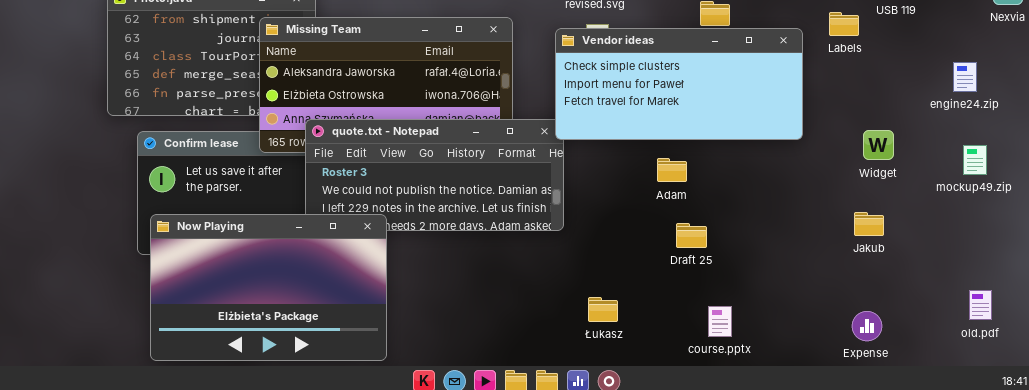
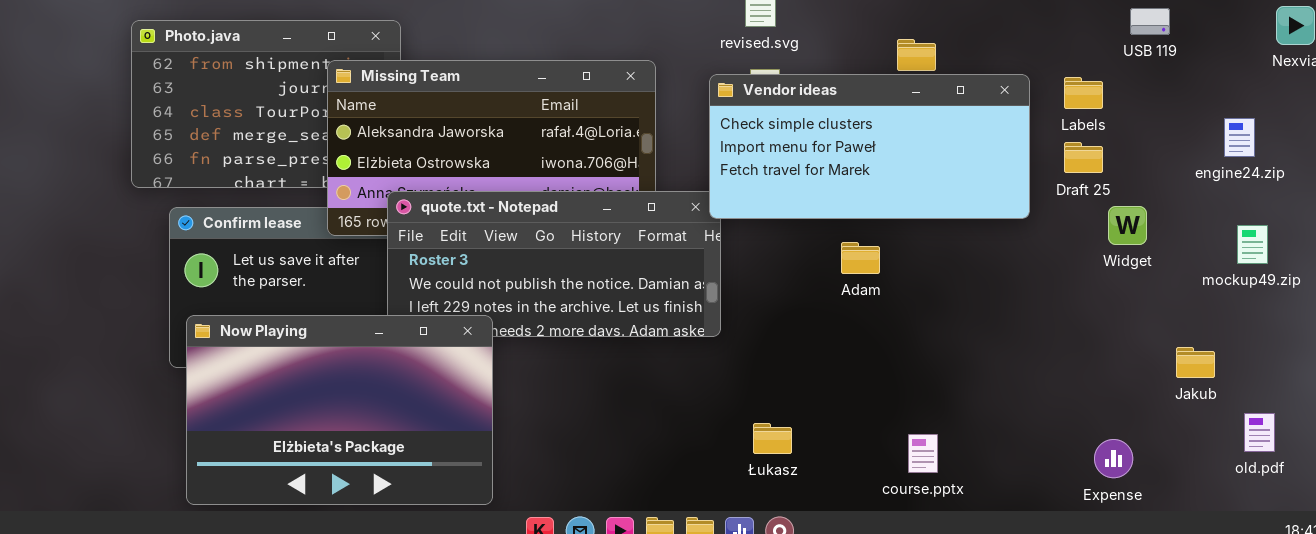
Labels: [829,12,859,36] -> [1064,77,1103,109], moved
Jakub: [854,212,884,236] -> [1176,347,1215,378], moved
Draft 25: [676,223,707,248] -> [1064,142,1103,173], moved

